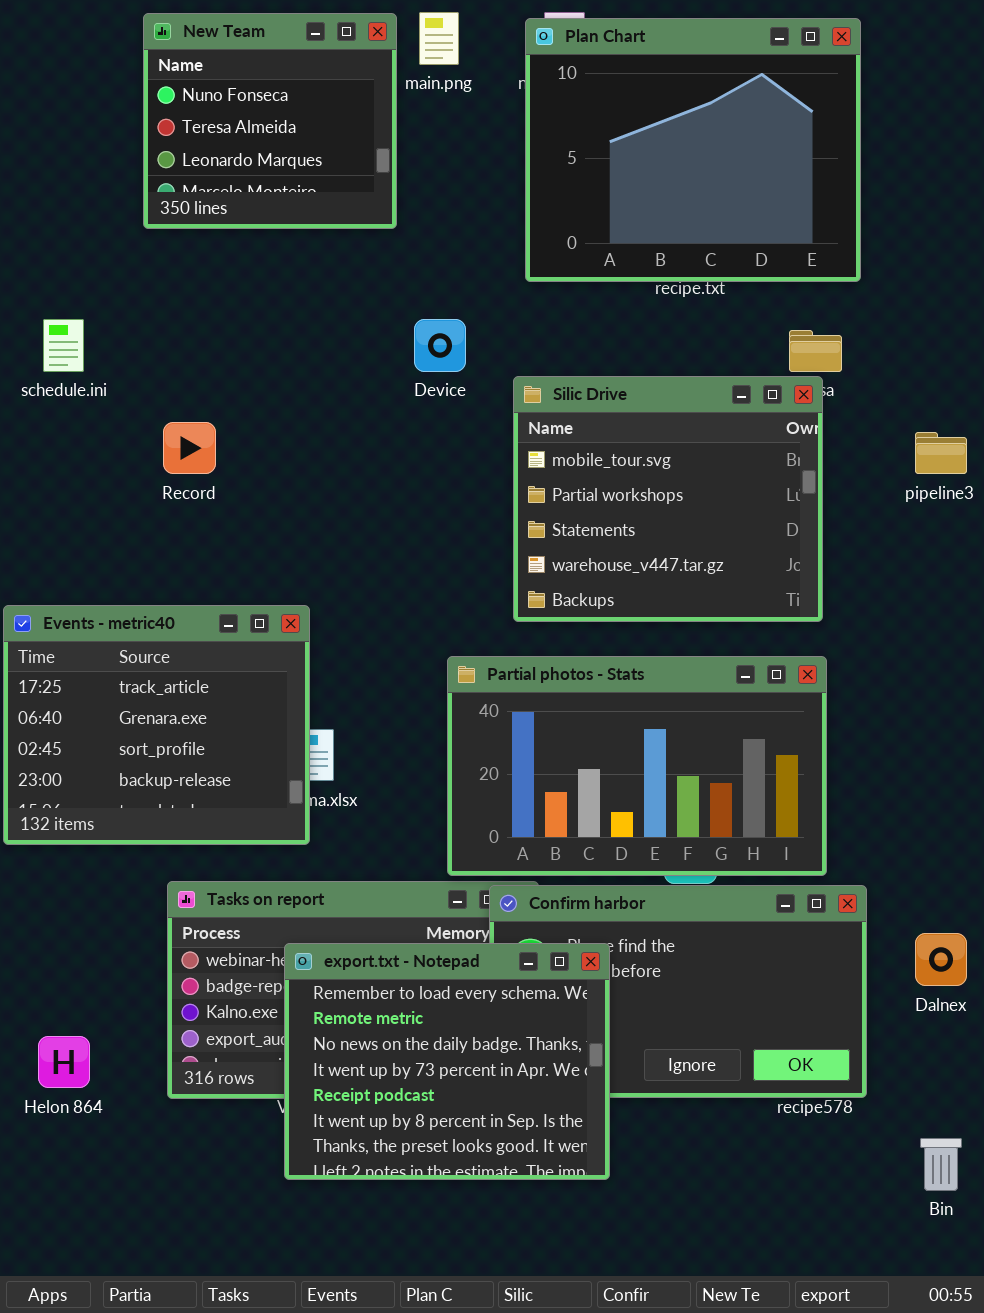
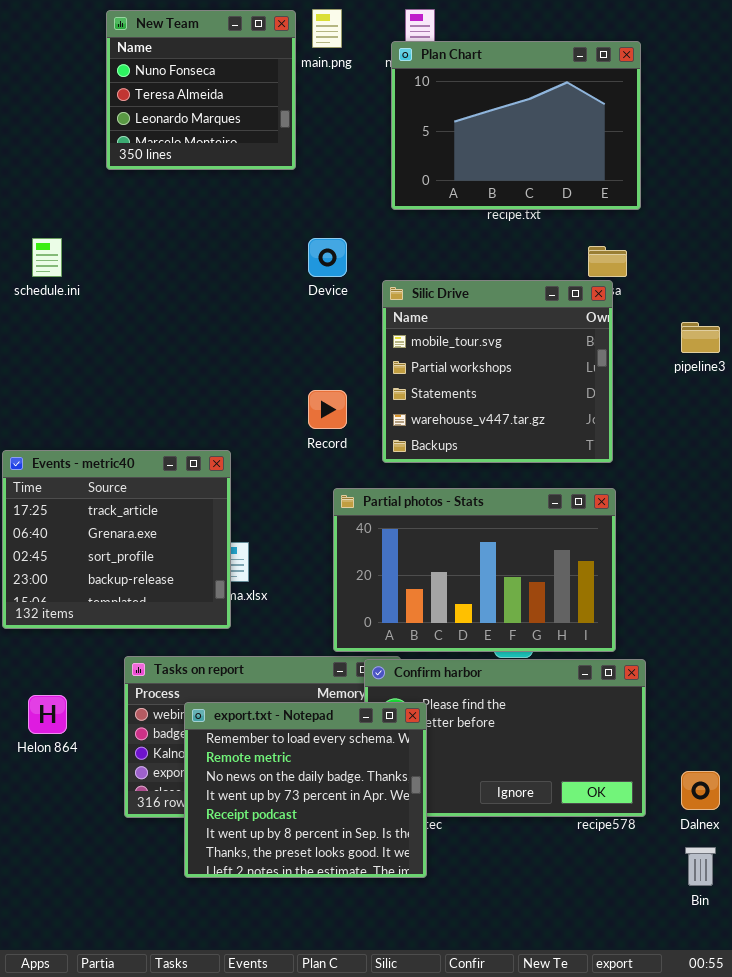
Plan Chart: [525,18,861,282] -> [391,41,641,210], resized
Record: [163,422,216,474] -> [308,390,347,429], moved
Dalnex: [915,933,967,986] -> [681,771,720,810], moved
export.txt - Notepad: [284,943,610,1180] -> [184,702,427,878], moved
Helon 864: [38,1036,90,1088] -> [28,695,67,734], moved

